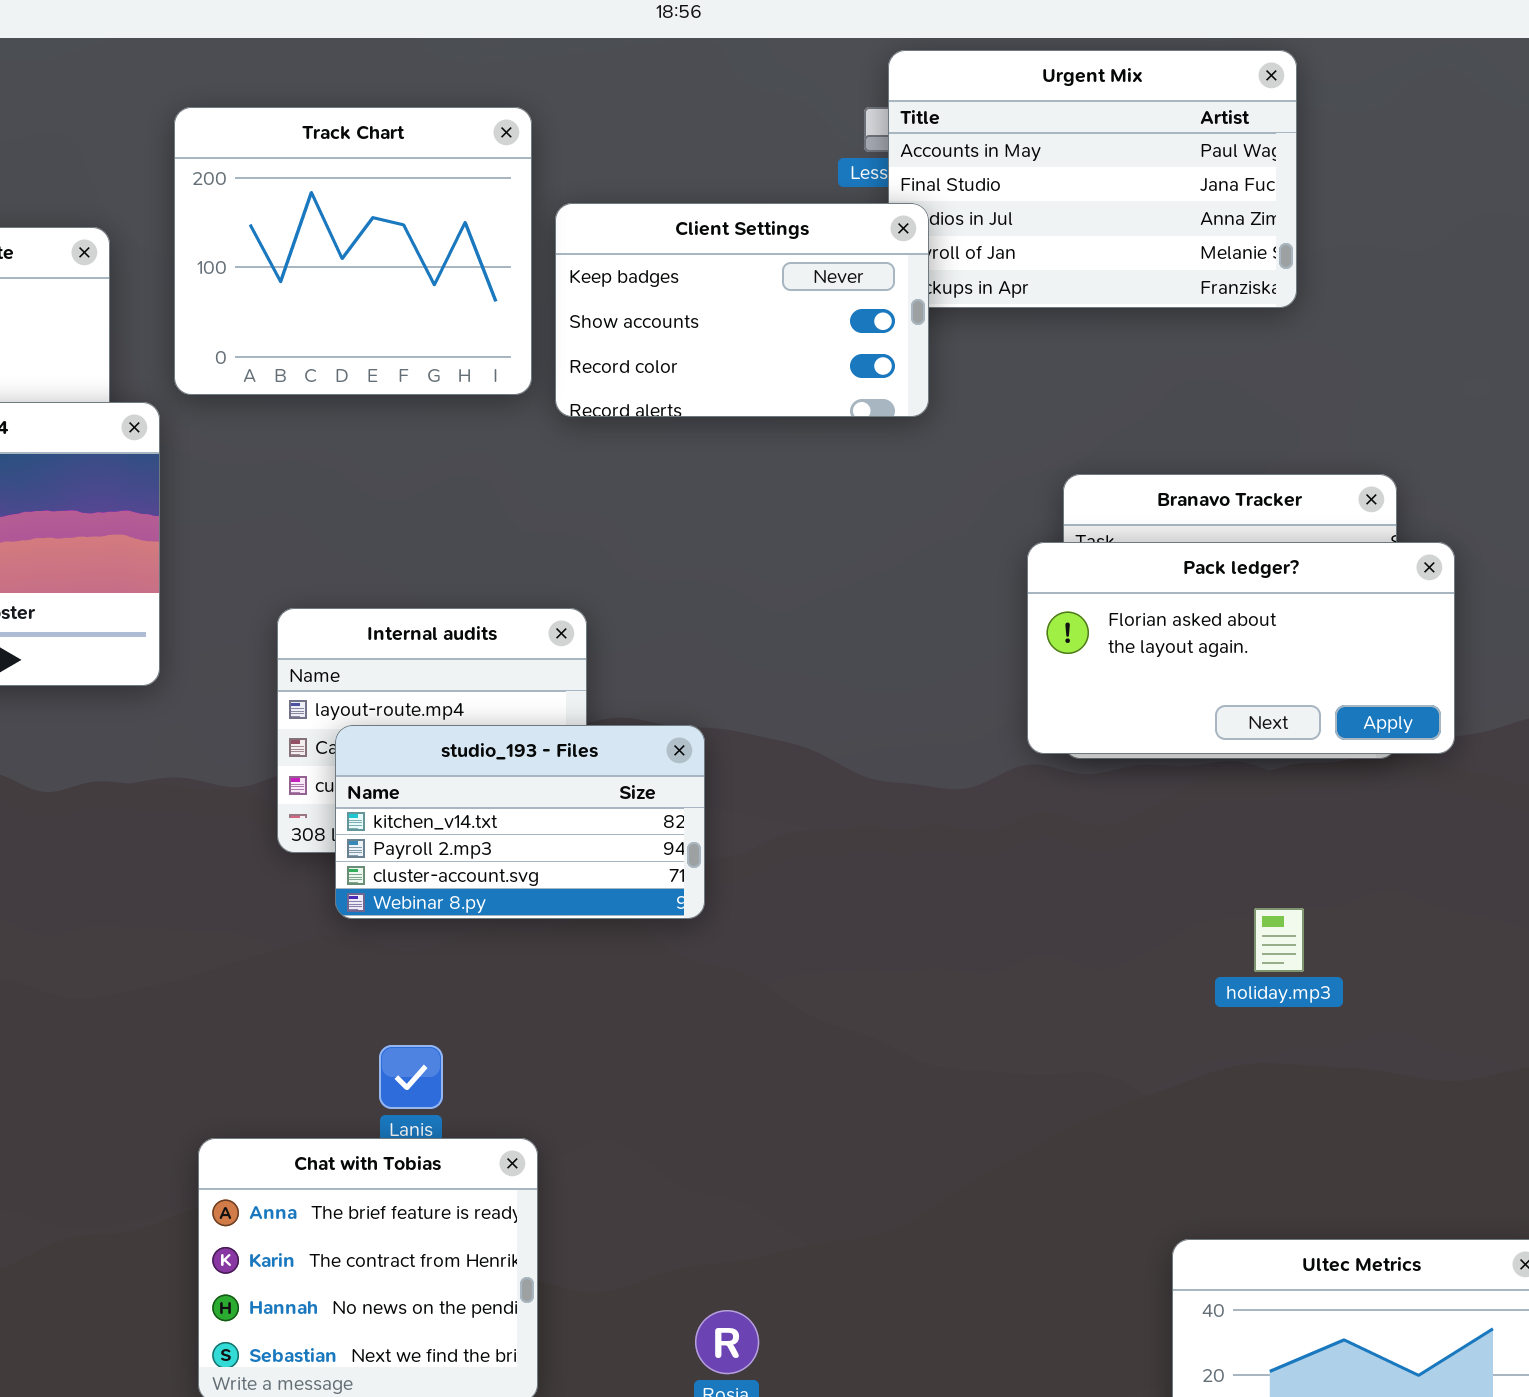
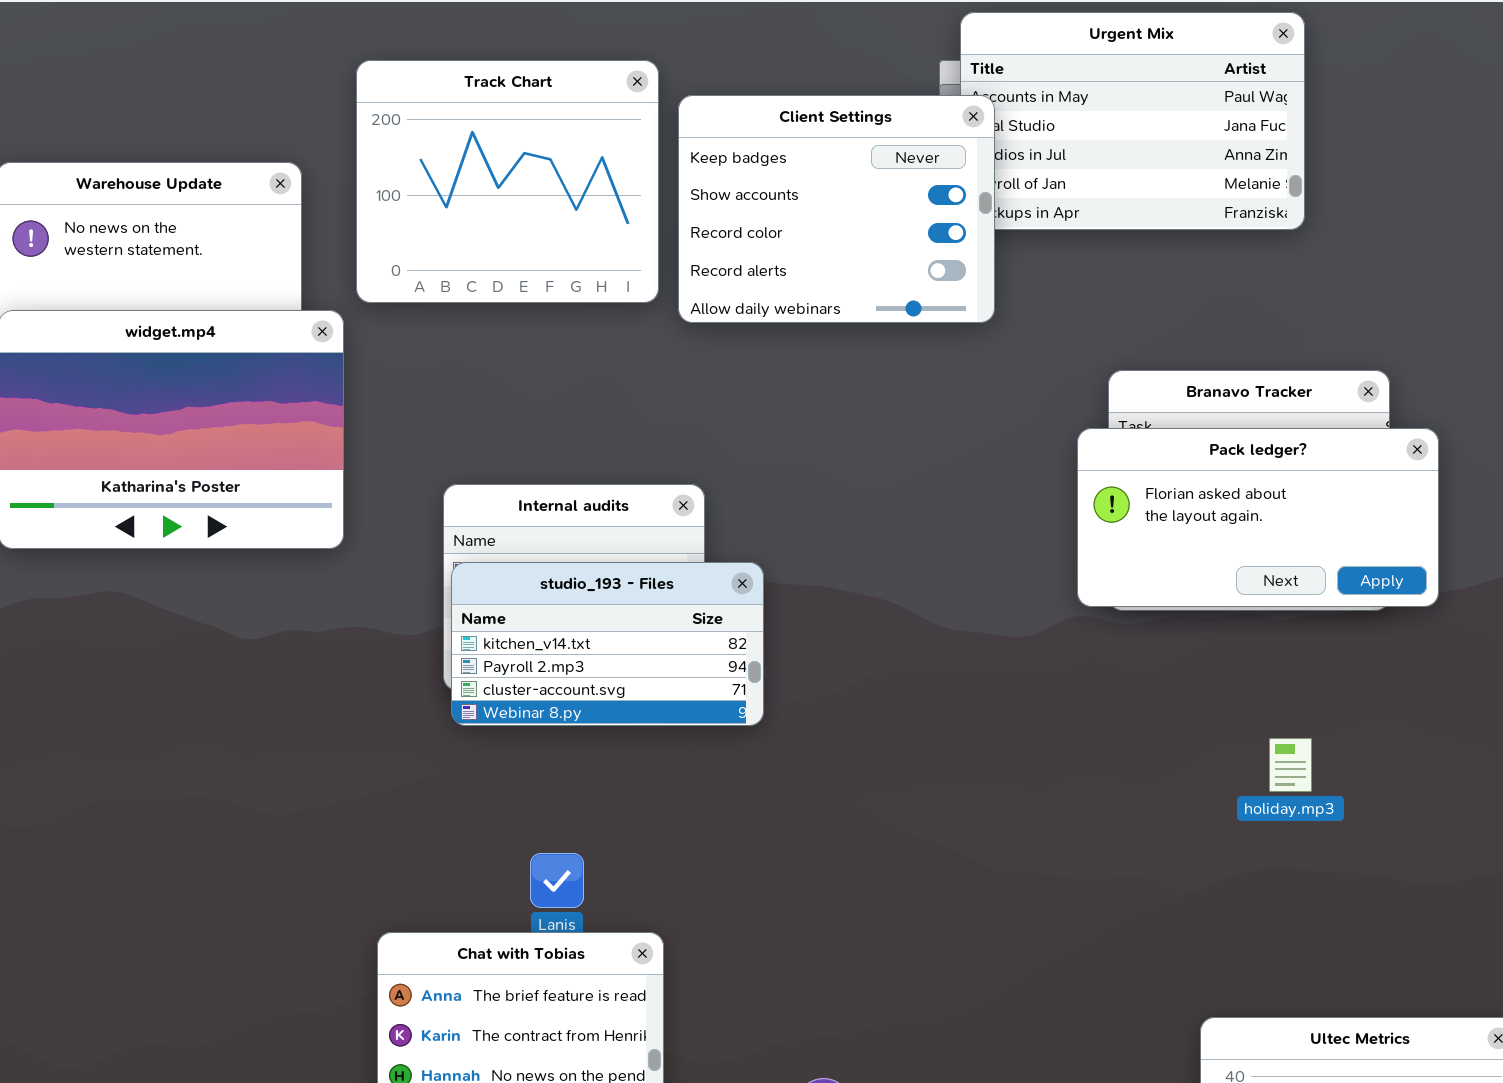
Client Settings: [555,203,929,417] -> [678,95,995,323], resized
studio_193 - Files: [335,725,705,919] -> [451,562,764,726], moved

